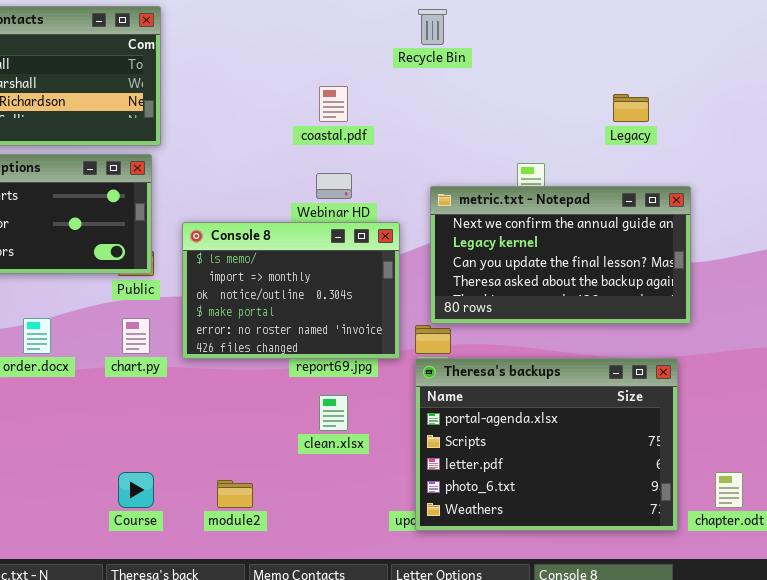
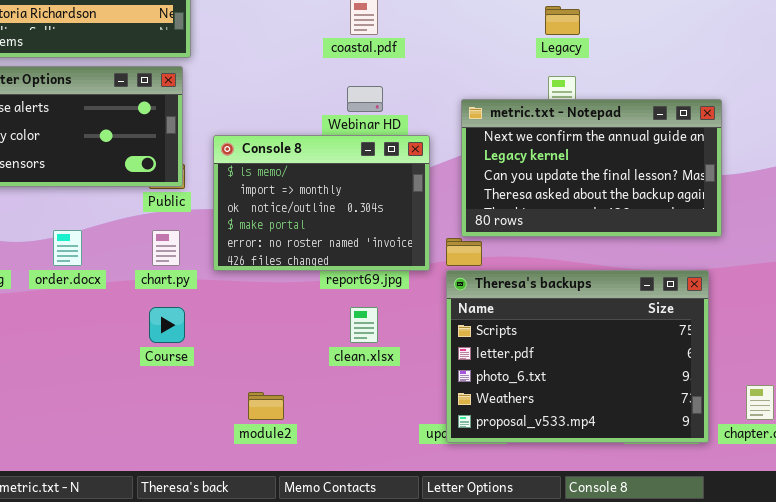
Legacy: [613,94,649,122] -> [545,6,580,35], moved
Theresa's backups: [415,358,678,531] -> [446,270,709,443], scrolled down 1 row
Course: [118,472,154,508] -> [149,307,185,343], moved

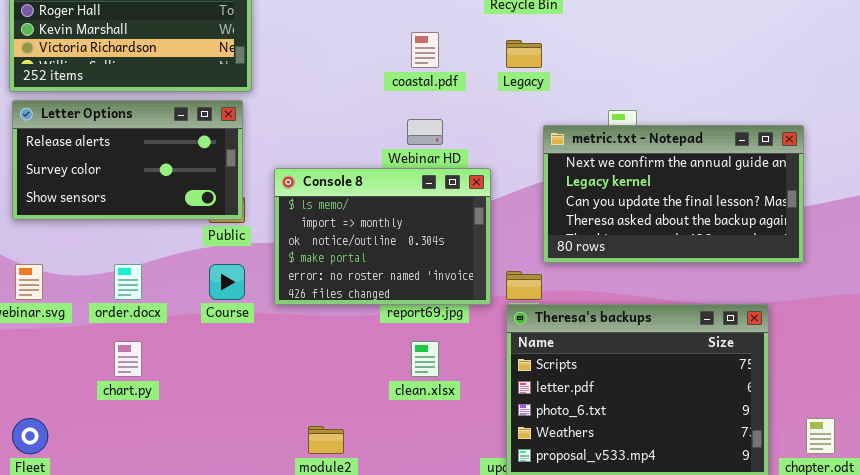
Legacy: [545,6,580,35] -> [506,40,542,68], moved
metric.txt - Notepad: [461,99,722,237] -> [543,125,804,263], moved
chart.py: [152,230,180,266] -> [114,341,142,377], moved
Course: [149,307,185,343] -> [209,264,245,300], moved

